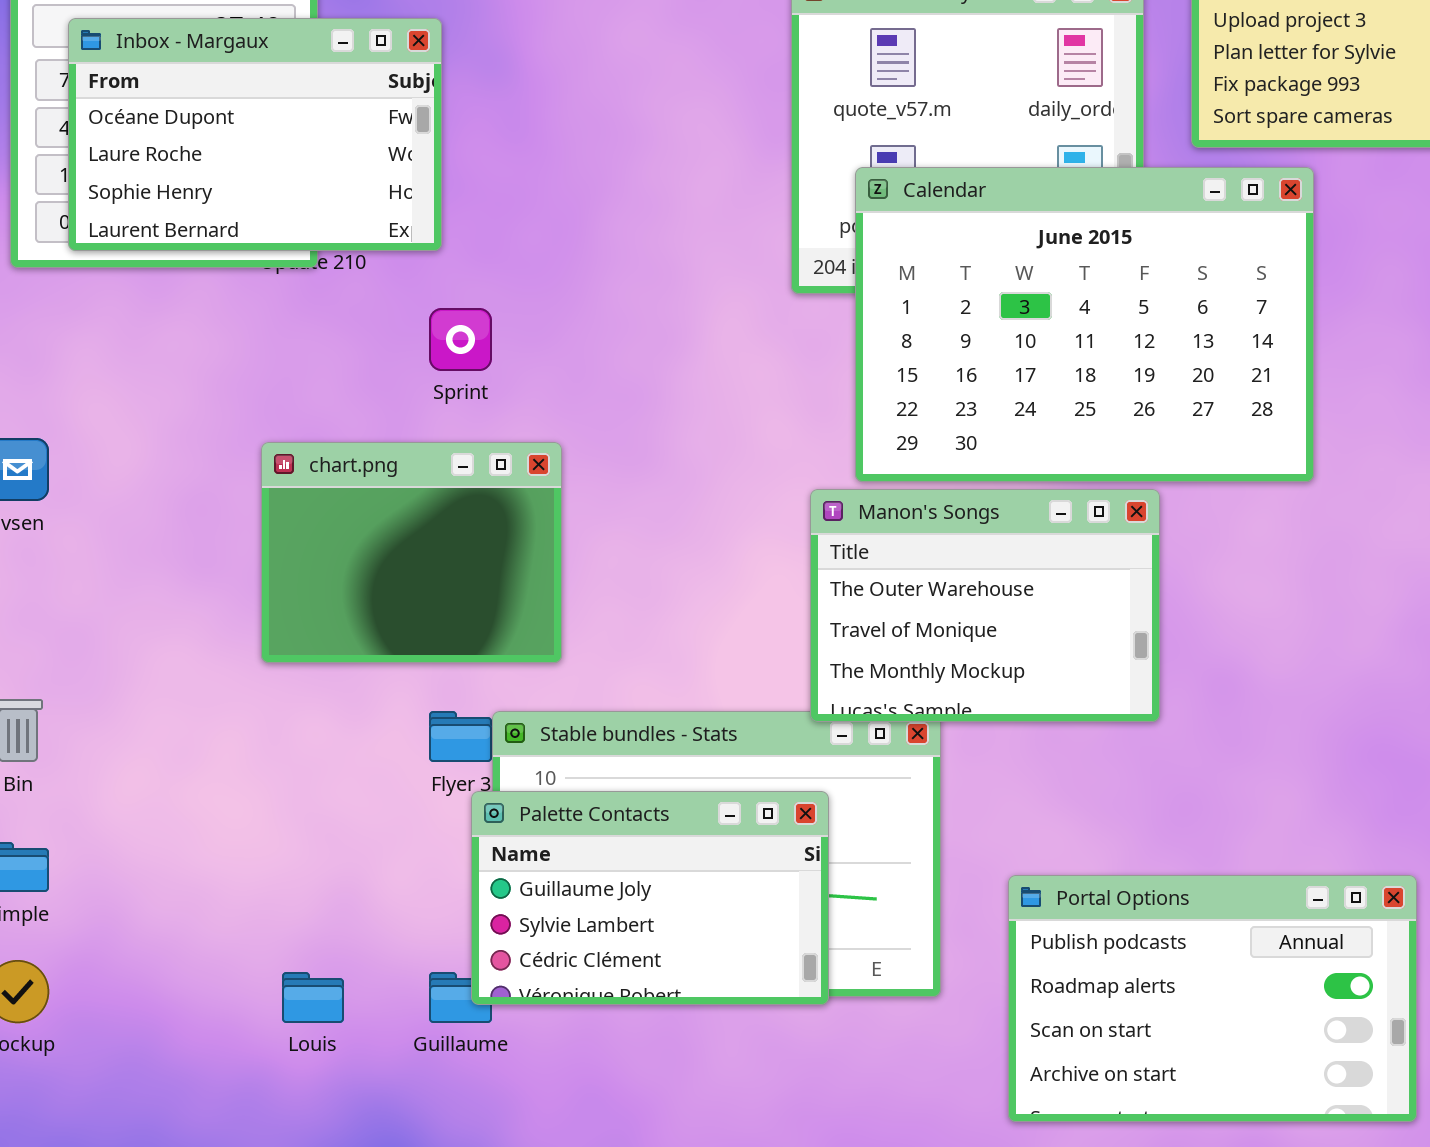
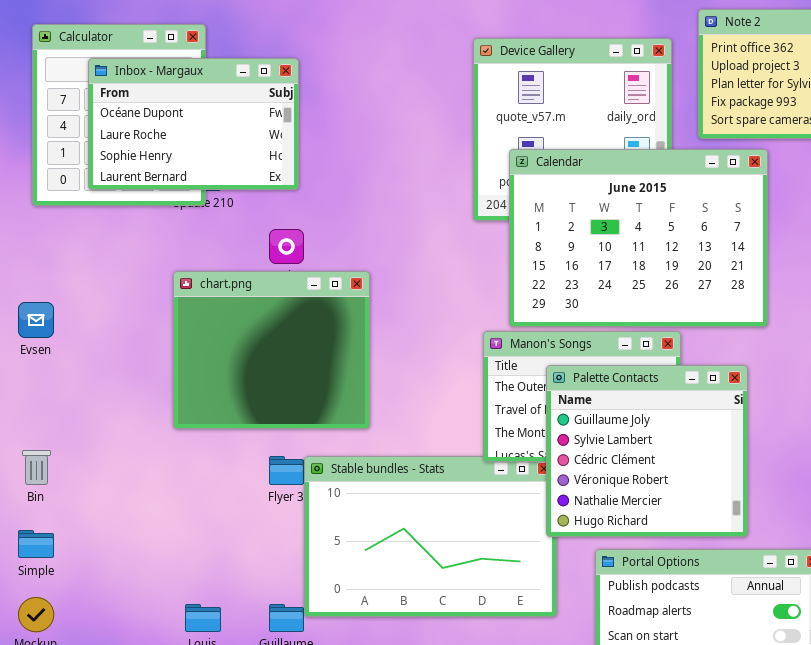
Inbox - Margaux: [68,18,442,251] -> [88,58,299,190], moved
chart.png: [261,442,562,663] -> [173,271,370,429], resized
Palette Contacts: [471,791,829,1005] -> [546,365,748,537], moved, resized

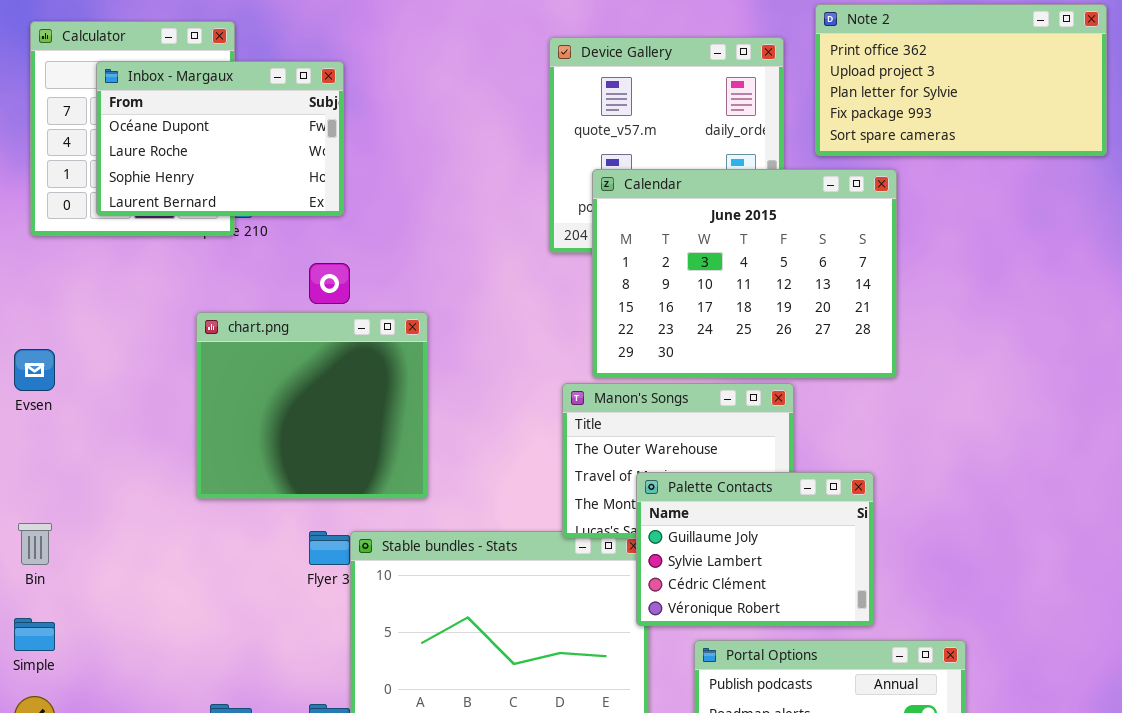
Palette Contacts: [546,365,748,537] -> [636,472,874,626], resized

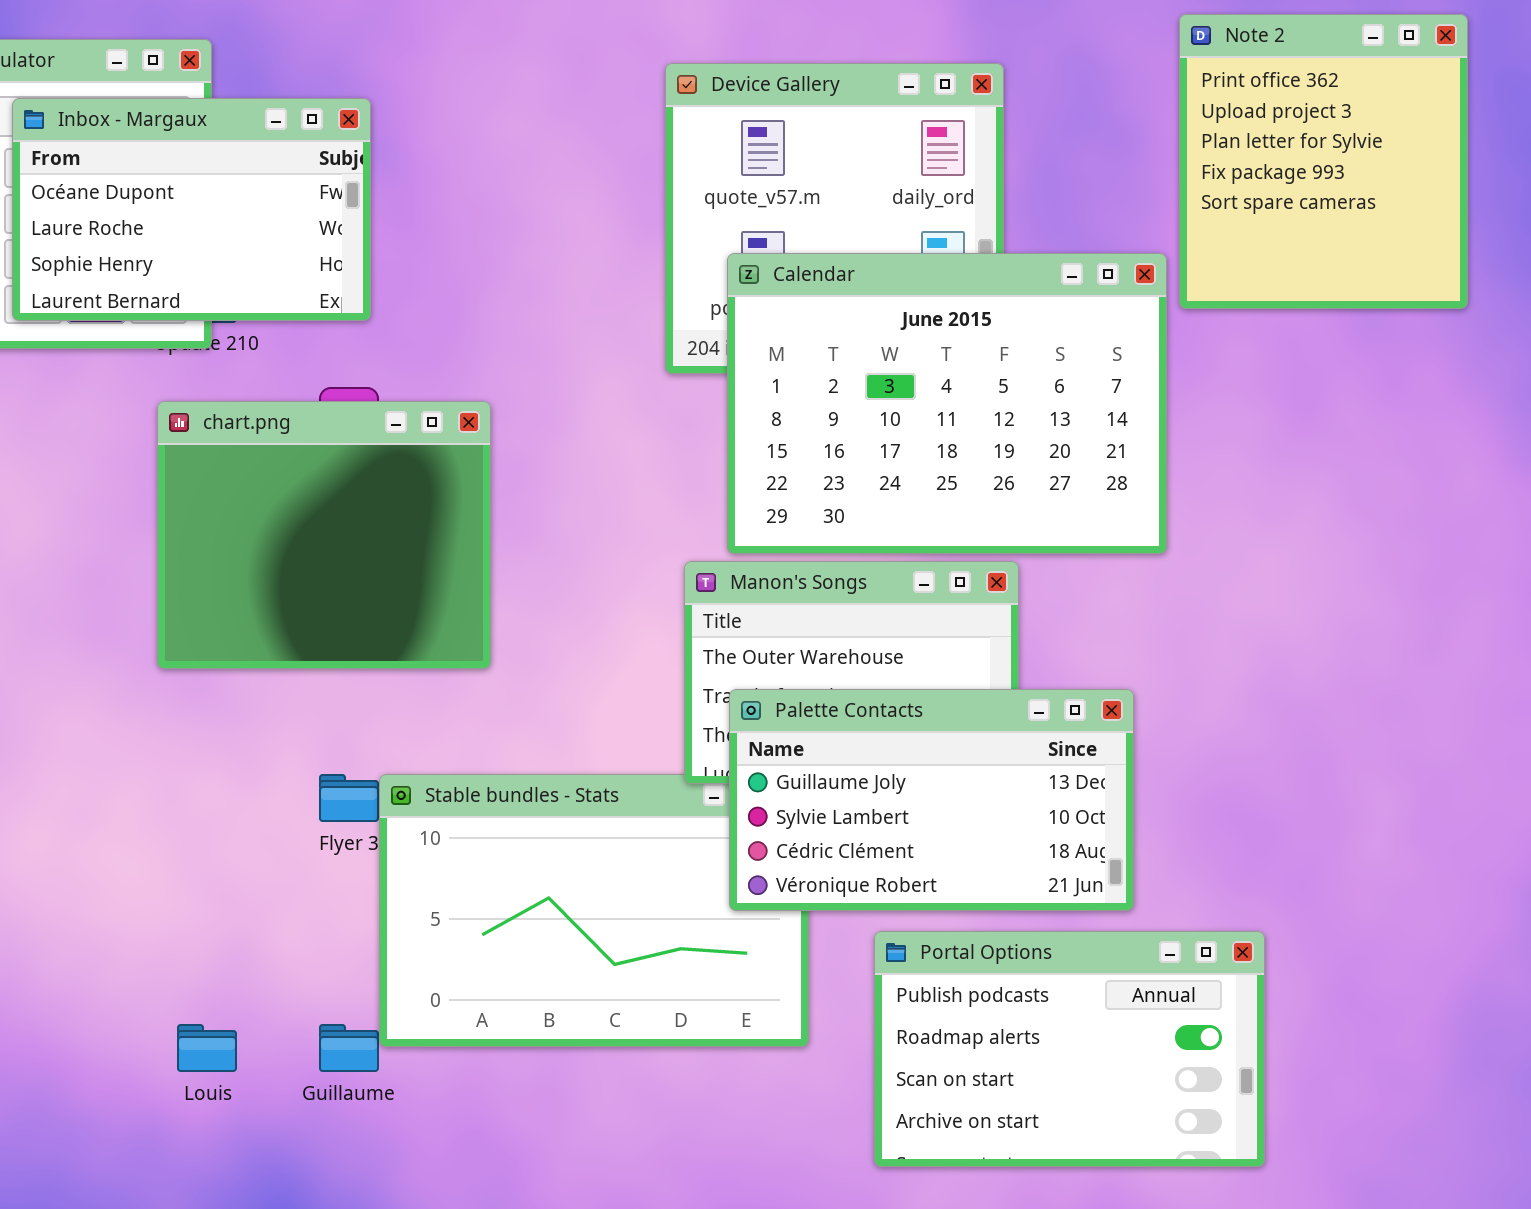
Note 2: [815,4,1107,156] -> [1179,14,1468,309], resized
chart.png: [196,312,428,499] -> [157,401,491,669], moved
Palette Contacts: [636,472,874,626] -> [729,689,1134,911], resized

